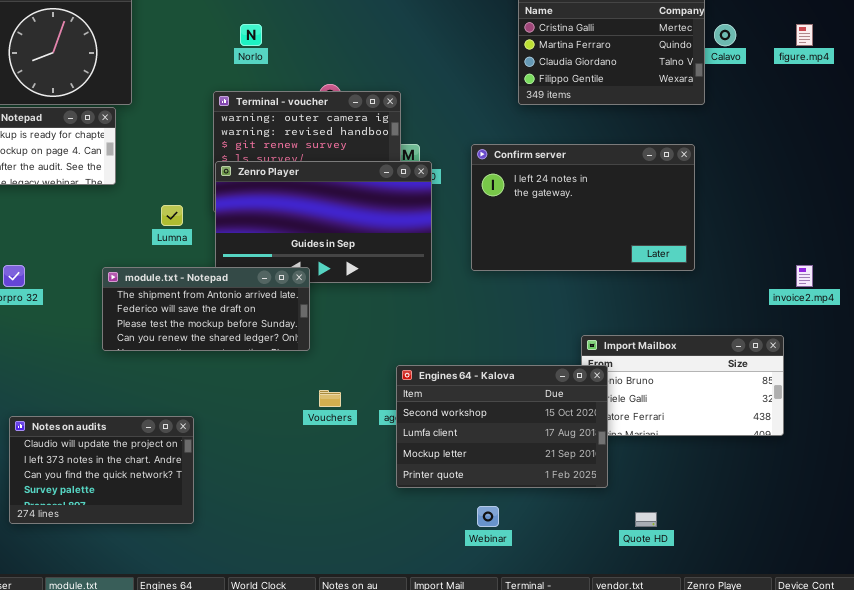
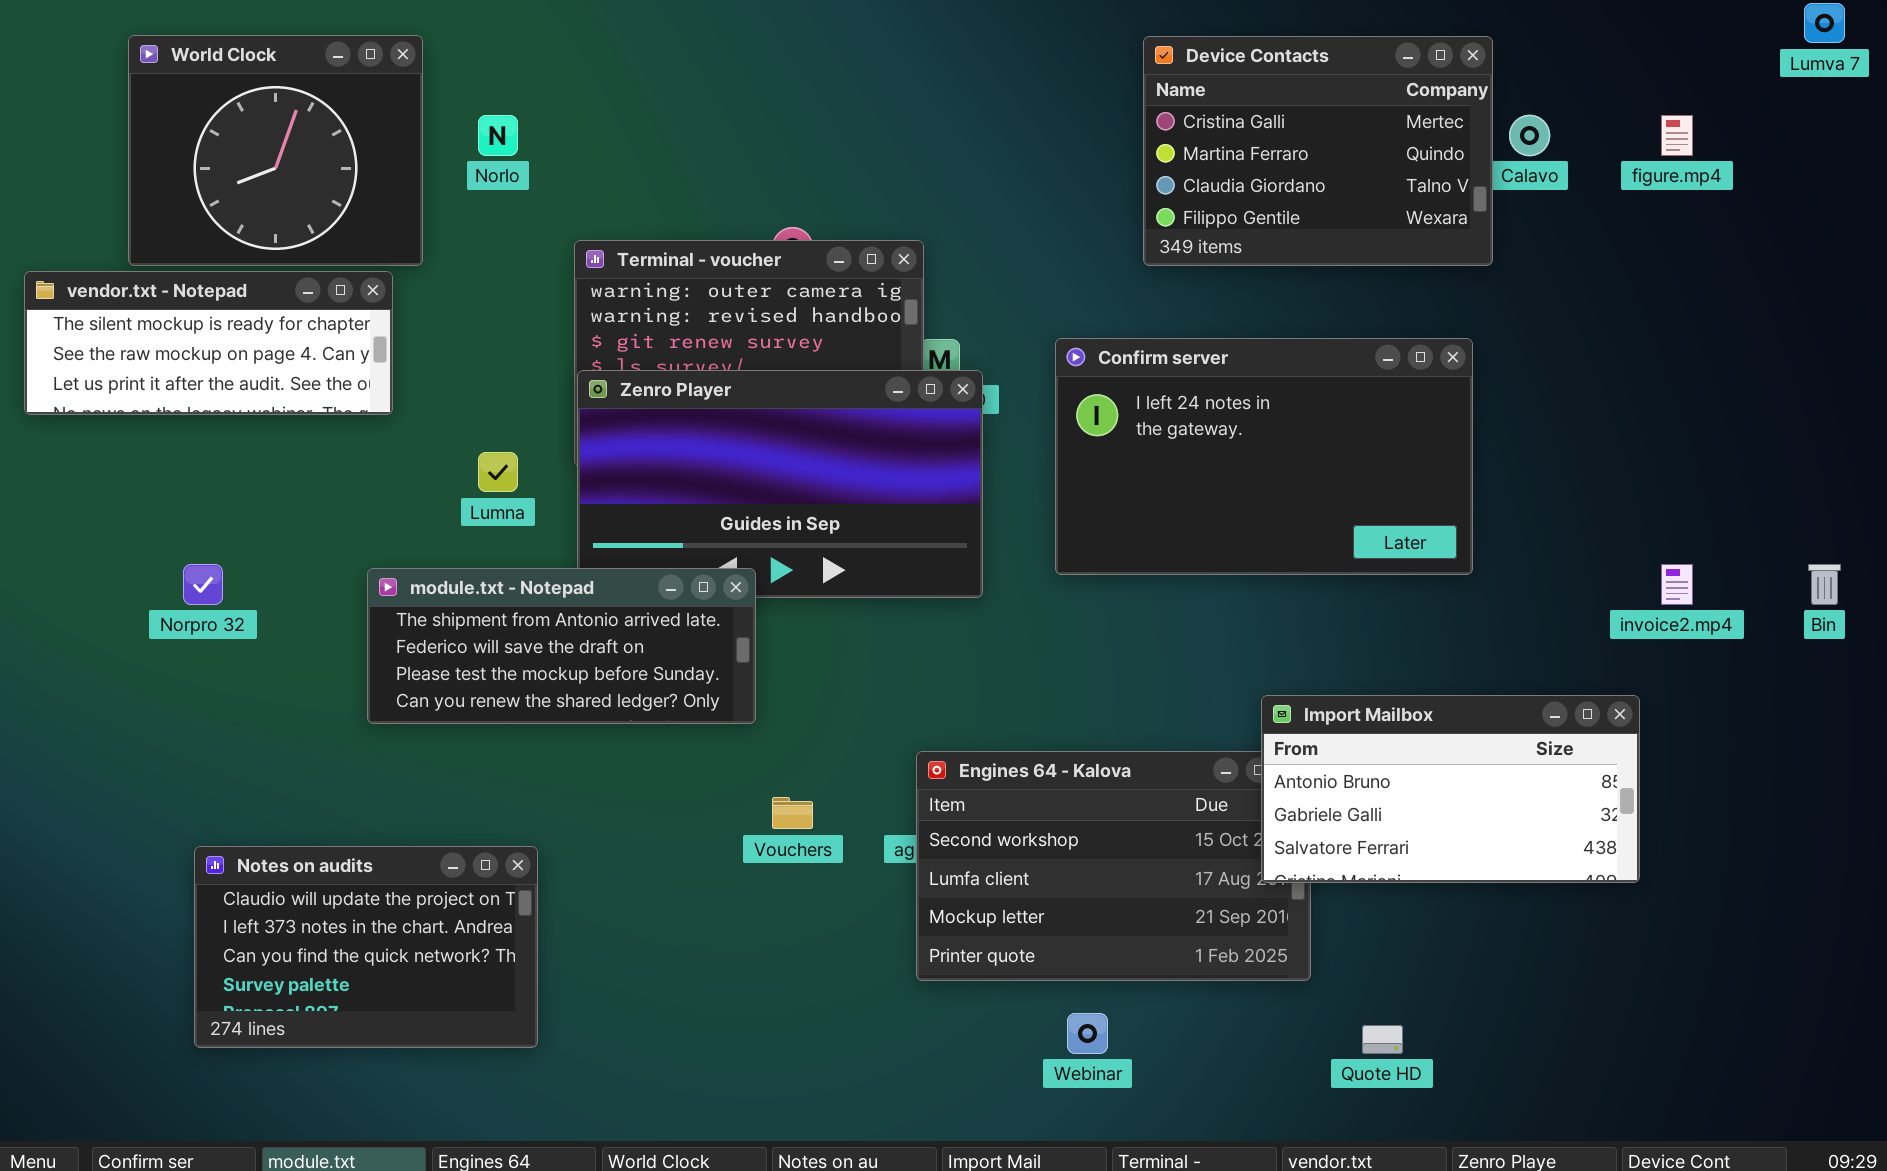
Norlo: [240,24,262,46] -> [478,115,518,156], moved
Import Mailbox: [581,335,784,436] -> [1261,695,1640,883], raised

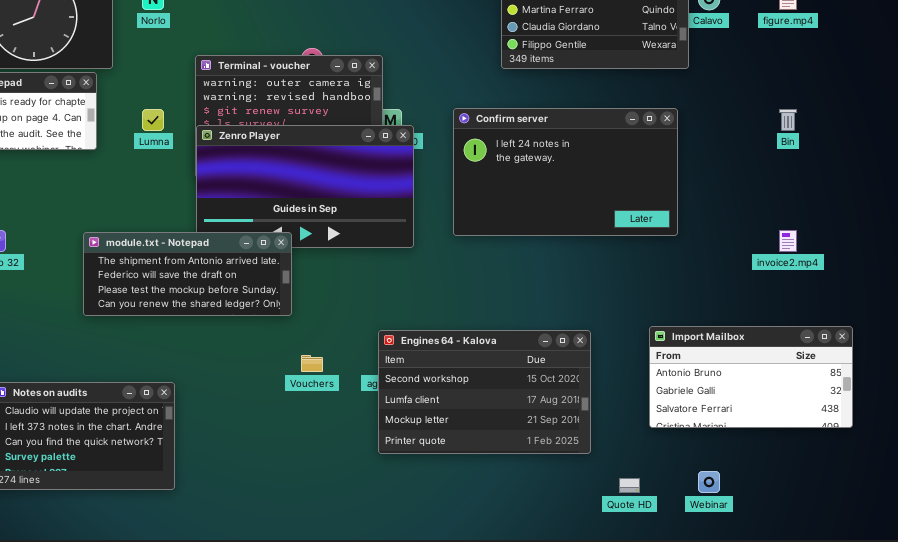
Lumna: [478,452,518,492] -> [142,109,164,131], moved
Bin: [1808,564,1841,605] -> [779,109,797,131], moved
Import Mailbox: [1261,695,1640,883] -> [649,326,853,428], moved
Webinar: [1067,1013,1108,1054] -> [698,471,720,493], moved

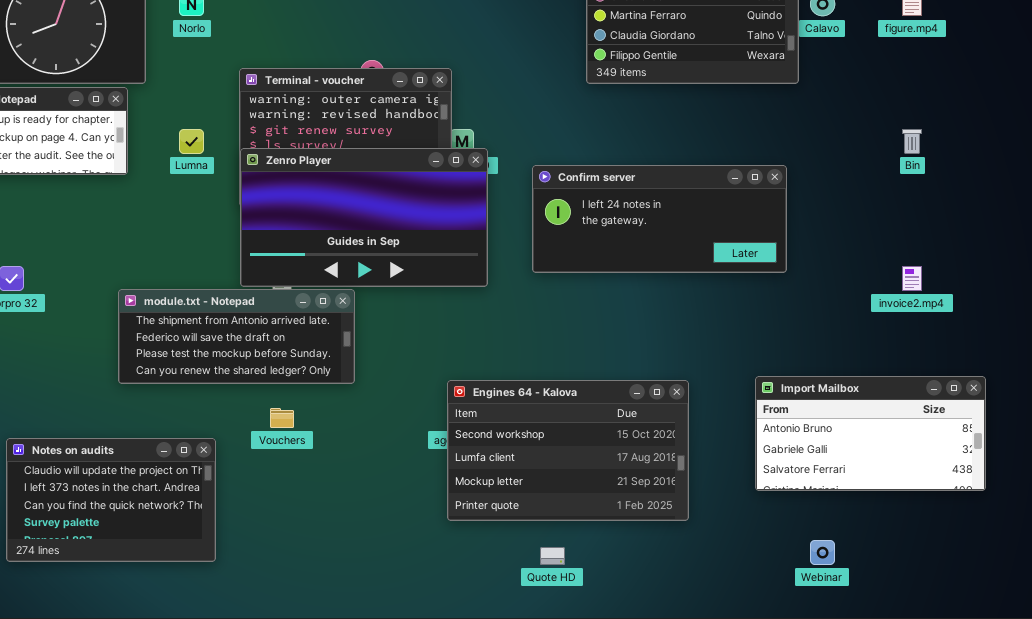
Confirm server: [453,108,678,236] -> [532,165,787,273], resized
module.txt - Notepad: [83,232,292,316] -> [118,289,355,384], moved
Vouchers: [301,355,323,372] -> [270,408,294,428], moved
Quote HD: [619,478,640,493] -> [540,547,565,565], moved

